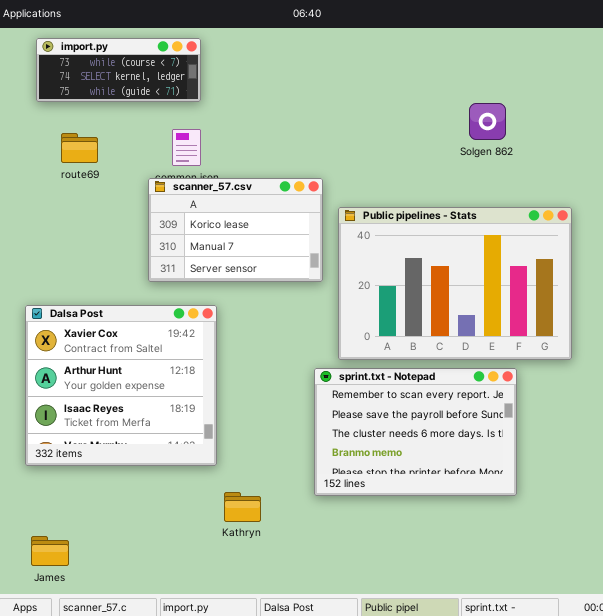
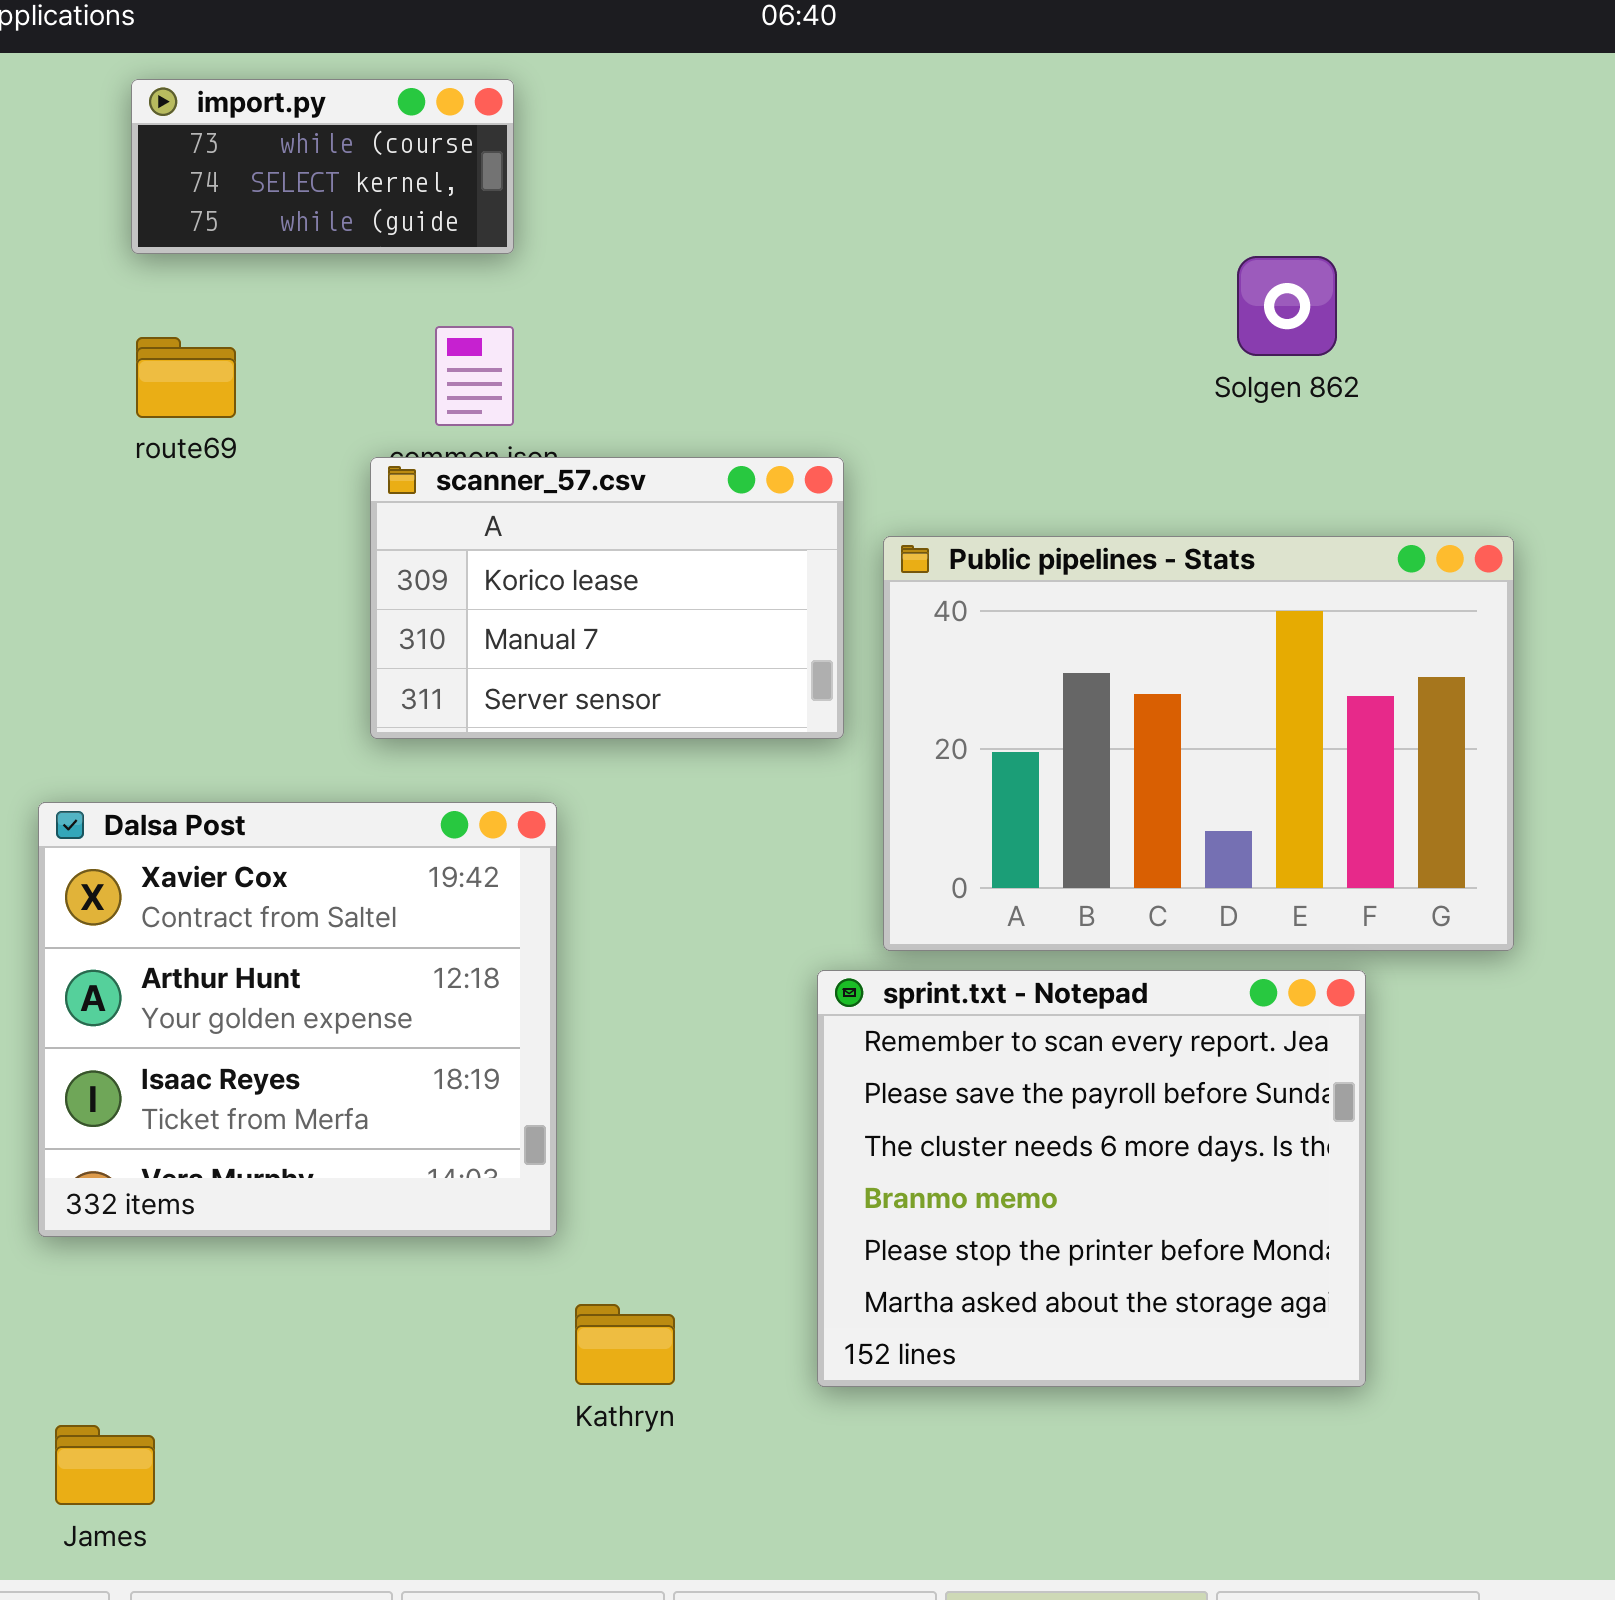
import.py: [36,38,201,102] -> [131,79,514,254], resized
sprint.txt - Notepad: [314,368,517,496] -> [817,970,1366,1387], resized

